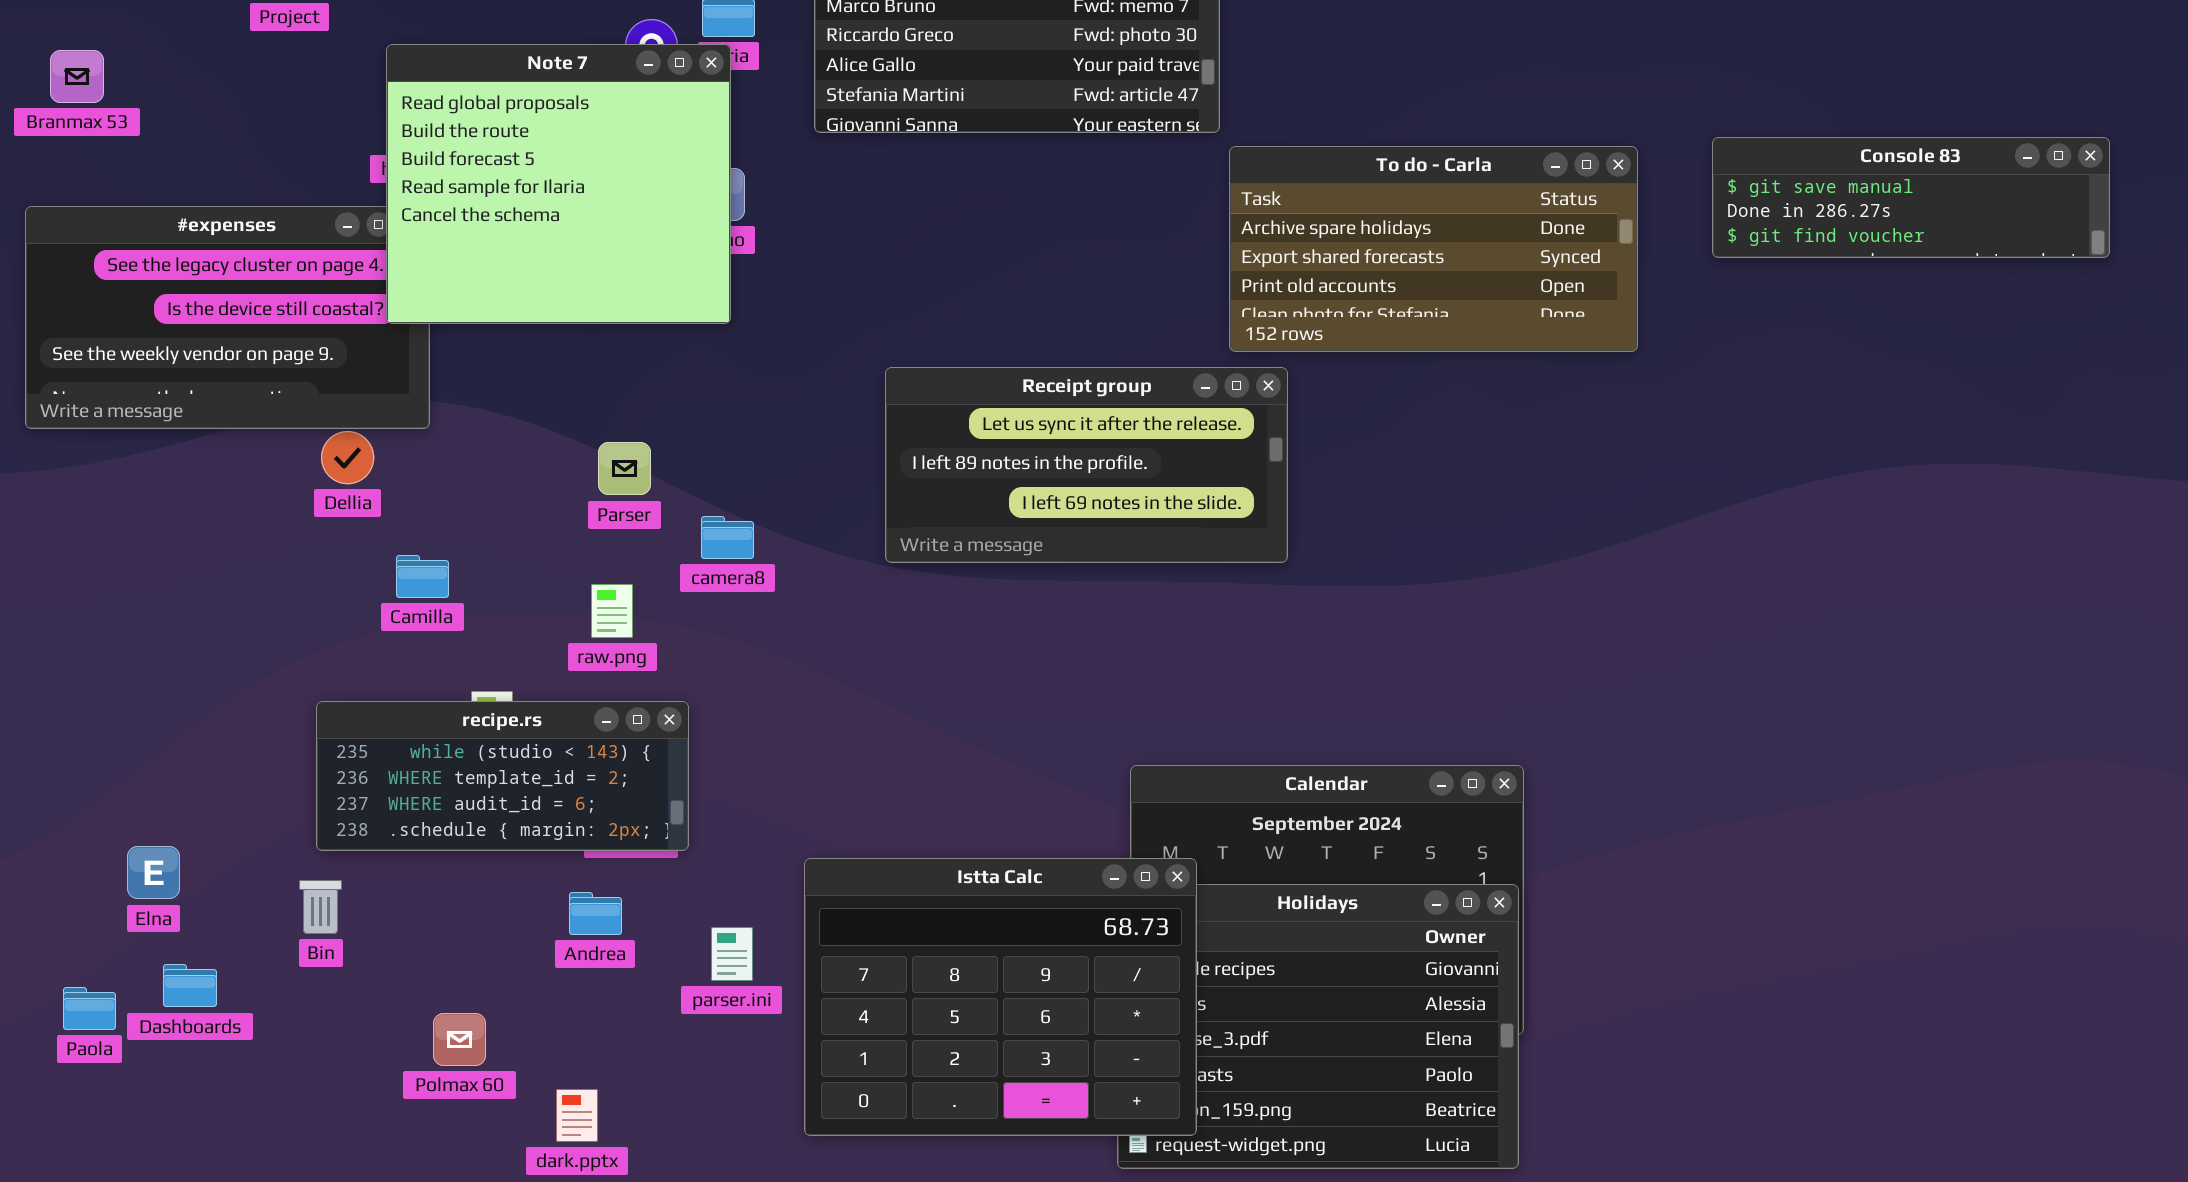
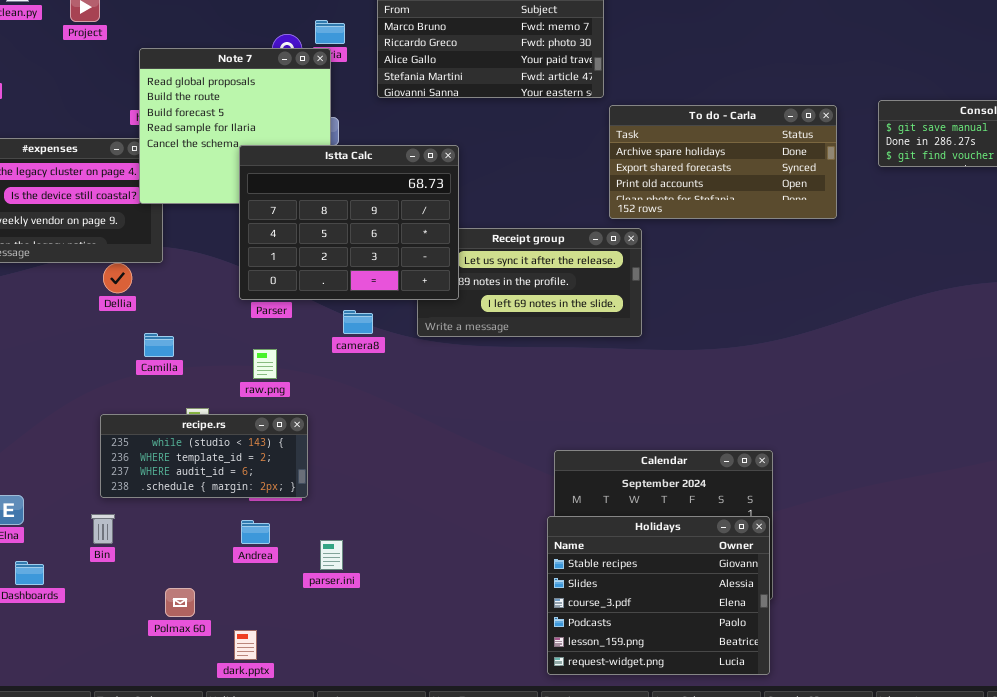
camera8: [701,516,754,559] -> [343,310,373,334], moved
Istta Calc: [804,858,1197,1136] -> [239,145,459,300], moved

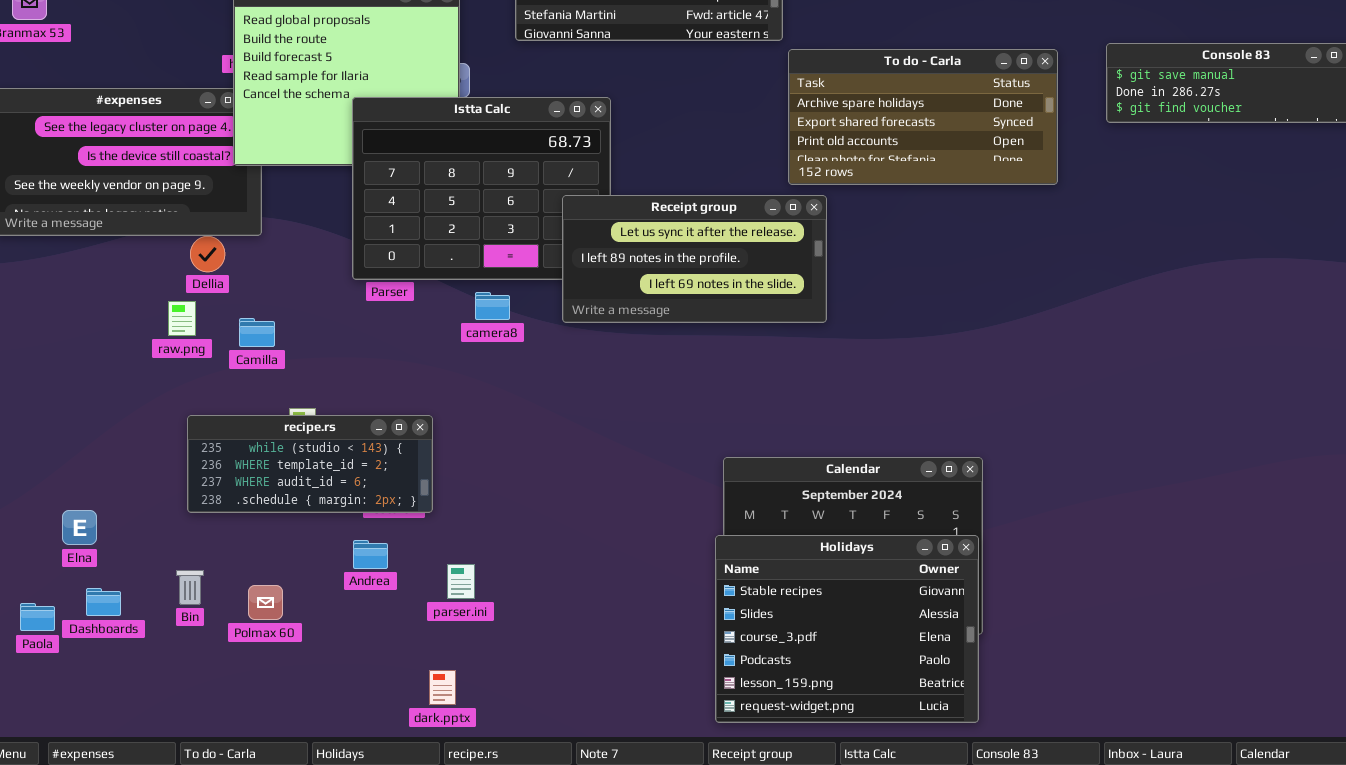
Receipt group: [417,228,642,337] -> [562,195,827,323], raised
raw.png: [253,349,277,379] -> [168,301,196,336], moved
Bin: [91,514,115,544] -> [176,570,204,605], moved
Polmax 60: [165,588,195,617] -> [248,585,283,620], moved
dark.pptx: [234,630,257,660] -> [429,670,456,705], moved

